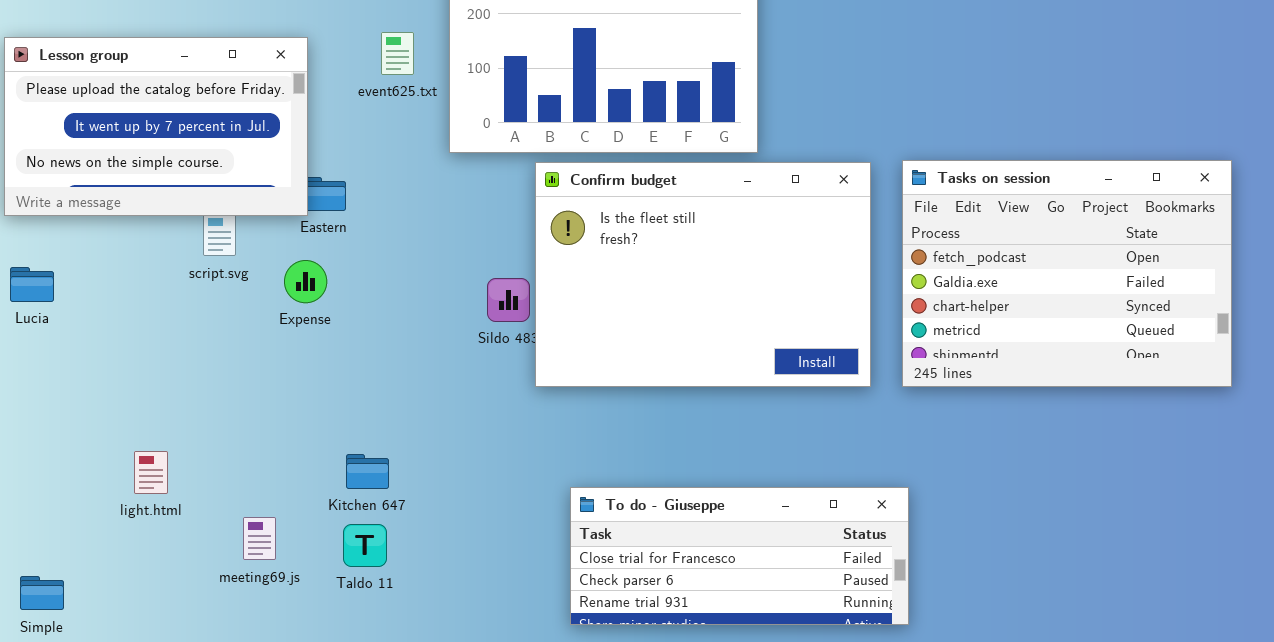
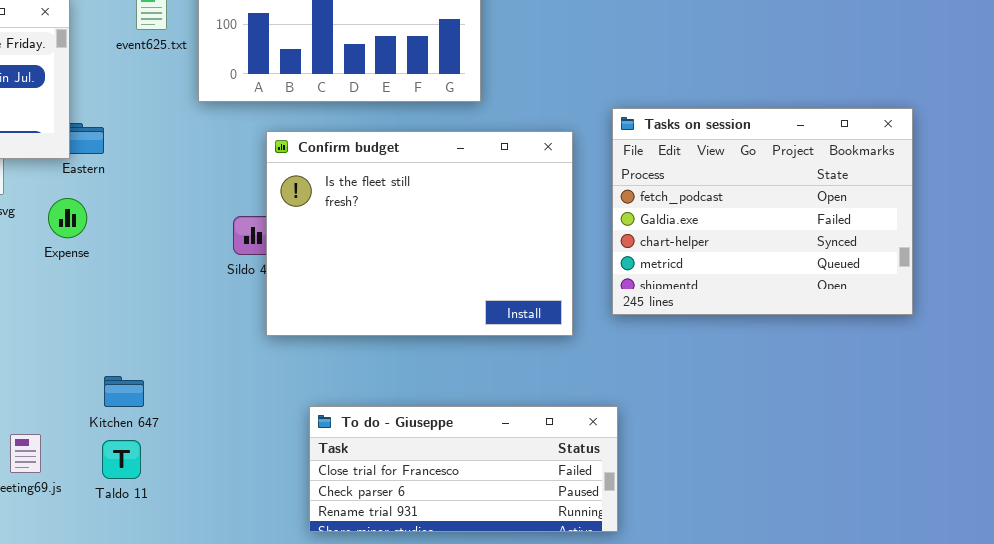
Confirm budget: [535,162,871,387] -> [266,131,573,336], moved

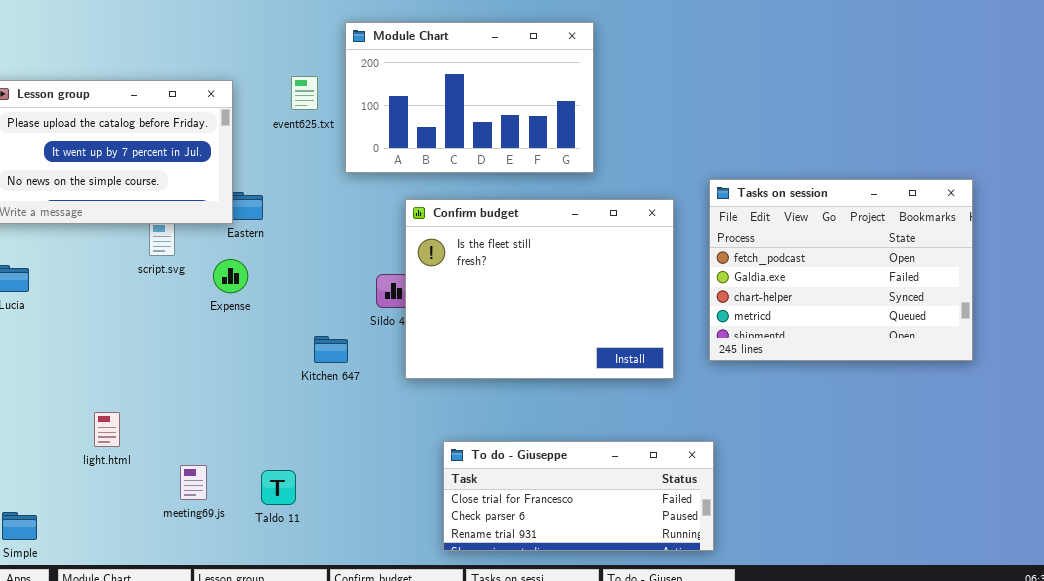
Kitchen 647: [104,376,144,407] -> [314,336,348,363], moved

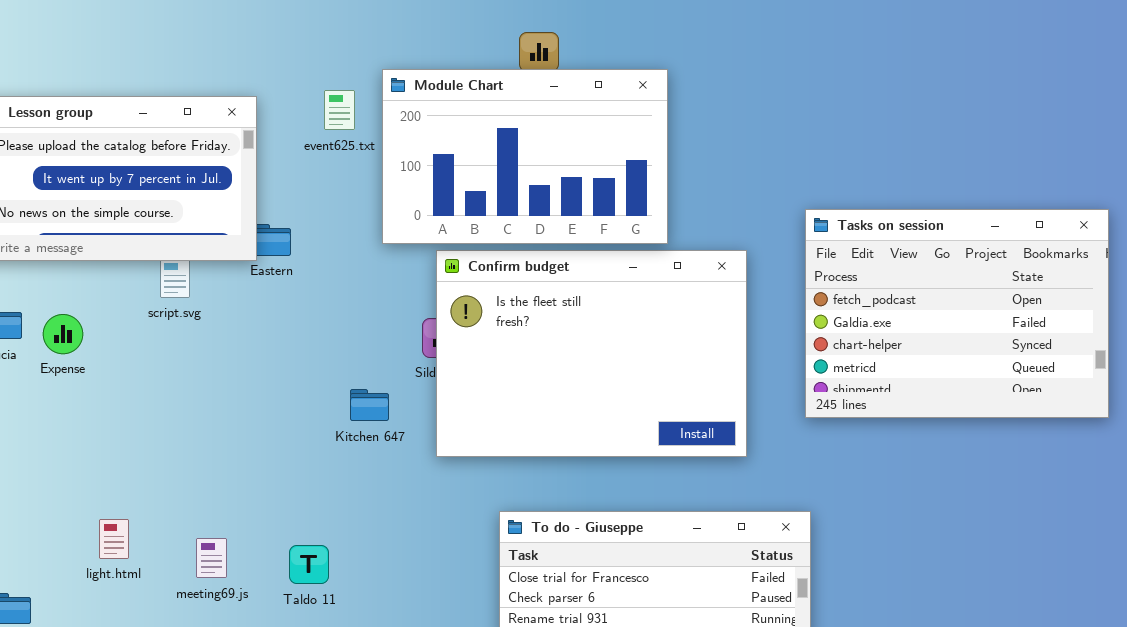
Module Chart: [345,22,594,173] -> [382,69,668,244], moved
Confirm budget: [405,199,674,379] -> [436,250,747,457], moved
Expense: [213,259,248,293] -> [43,314,83,354], moved
light.html: [94,412,120,447] -> [99,519,129,559], moved

